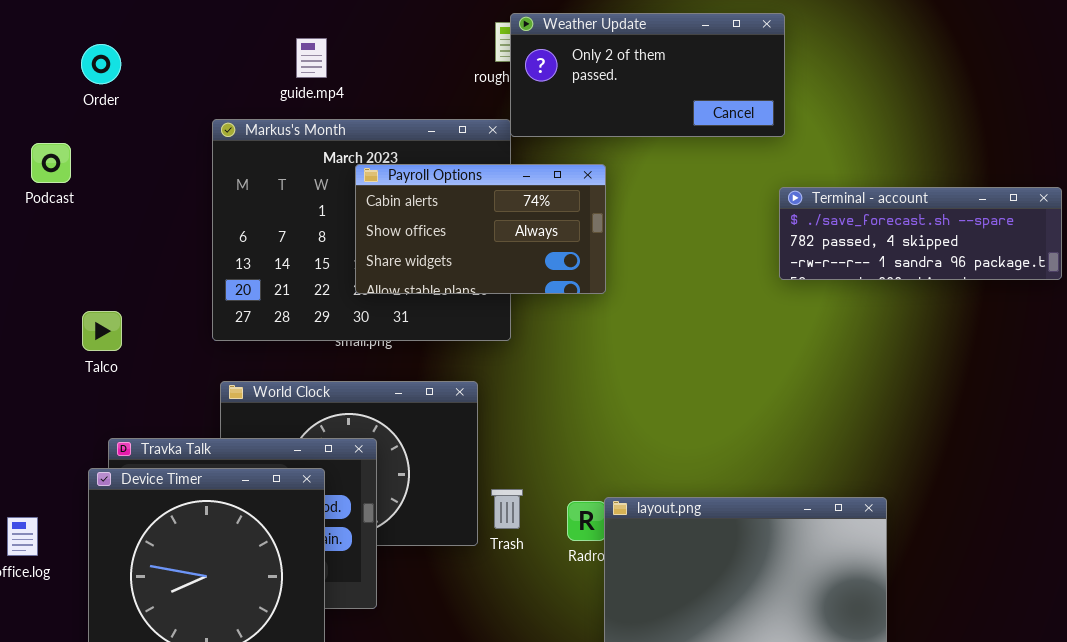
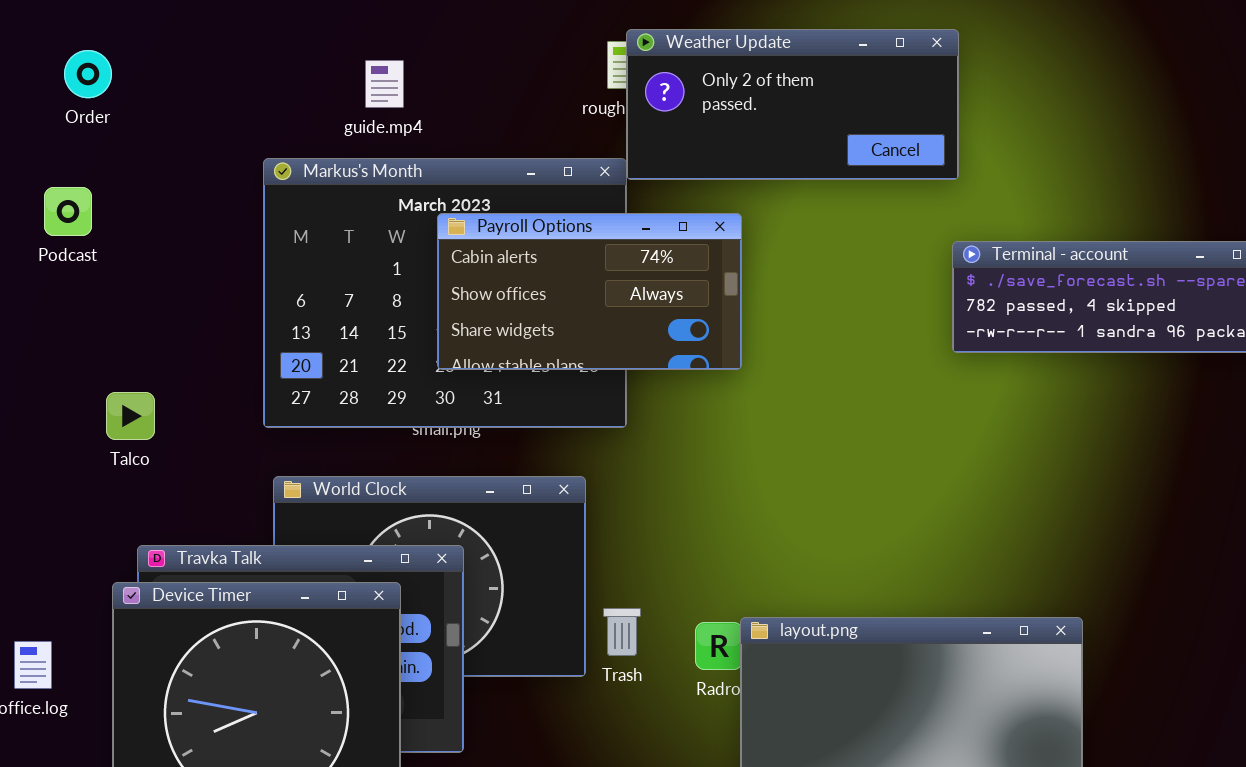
Order: [81,44,121,84] -> [64,50,112,98], moved

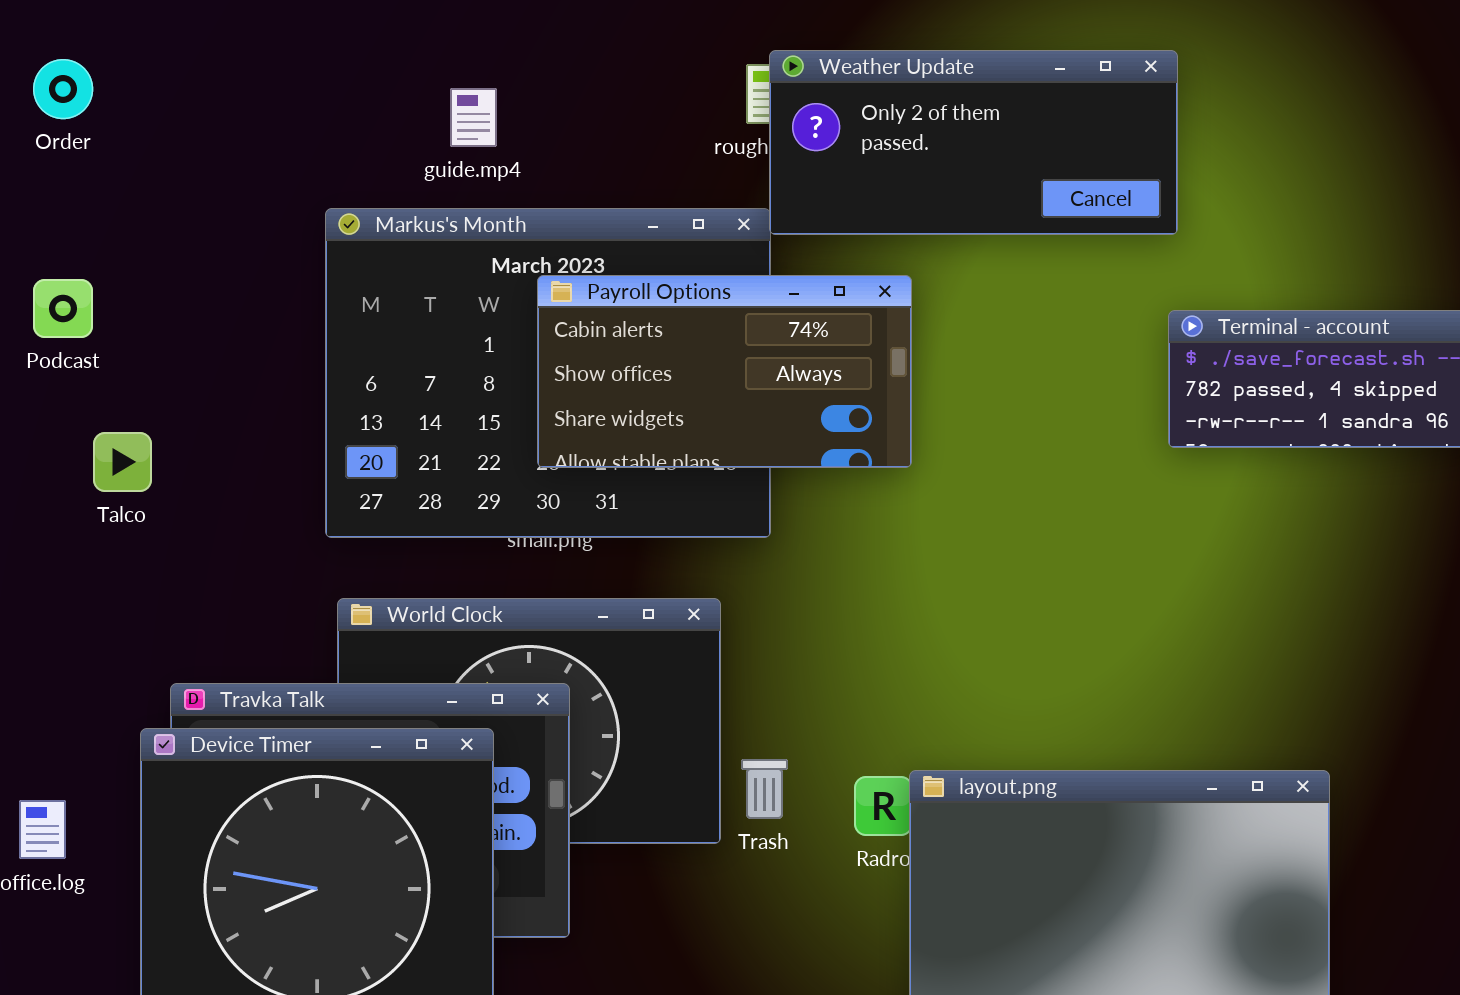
Order: [64,50,112,98] -> [33,59,93,119], moved
Podcast: [44,187,92,236] -> [33,279,93,338], moved
Talco: [106,392,155,440] -> [93,432,152,492], moved

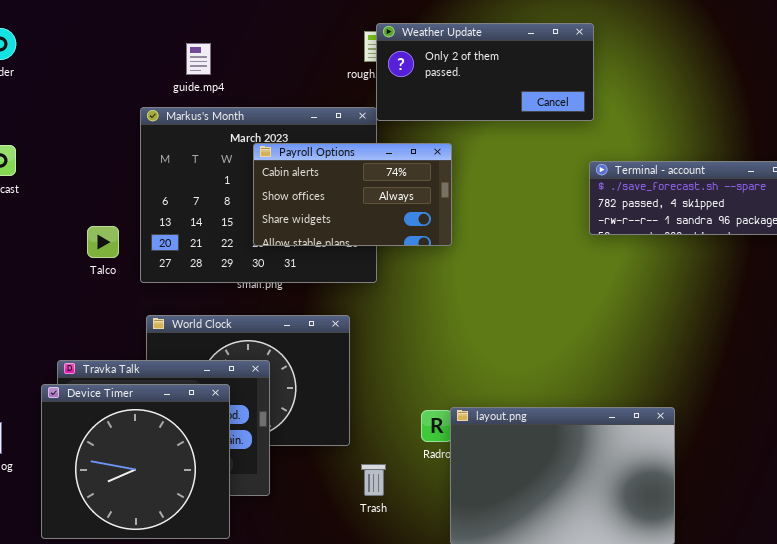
guide.mp4: [450,88,497,147] -> [186,43,211,75], moved
Talco: [93,432,152,492] -> [87,226,119,258], moved
Trash: [741,759,788,819] -> [361,464,386,496], moved

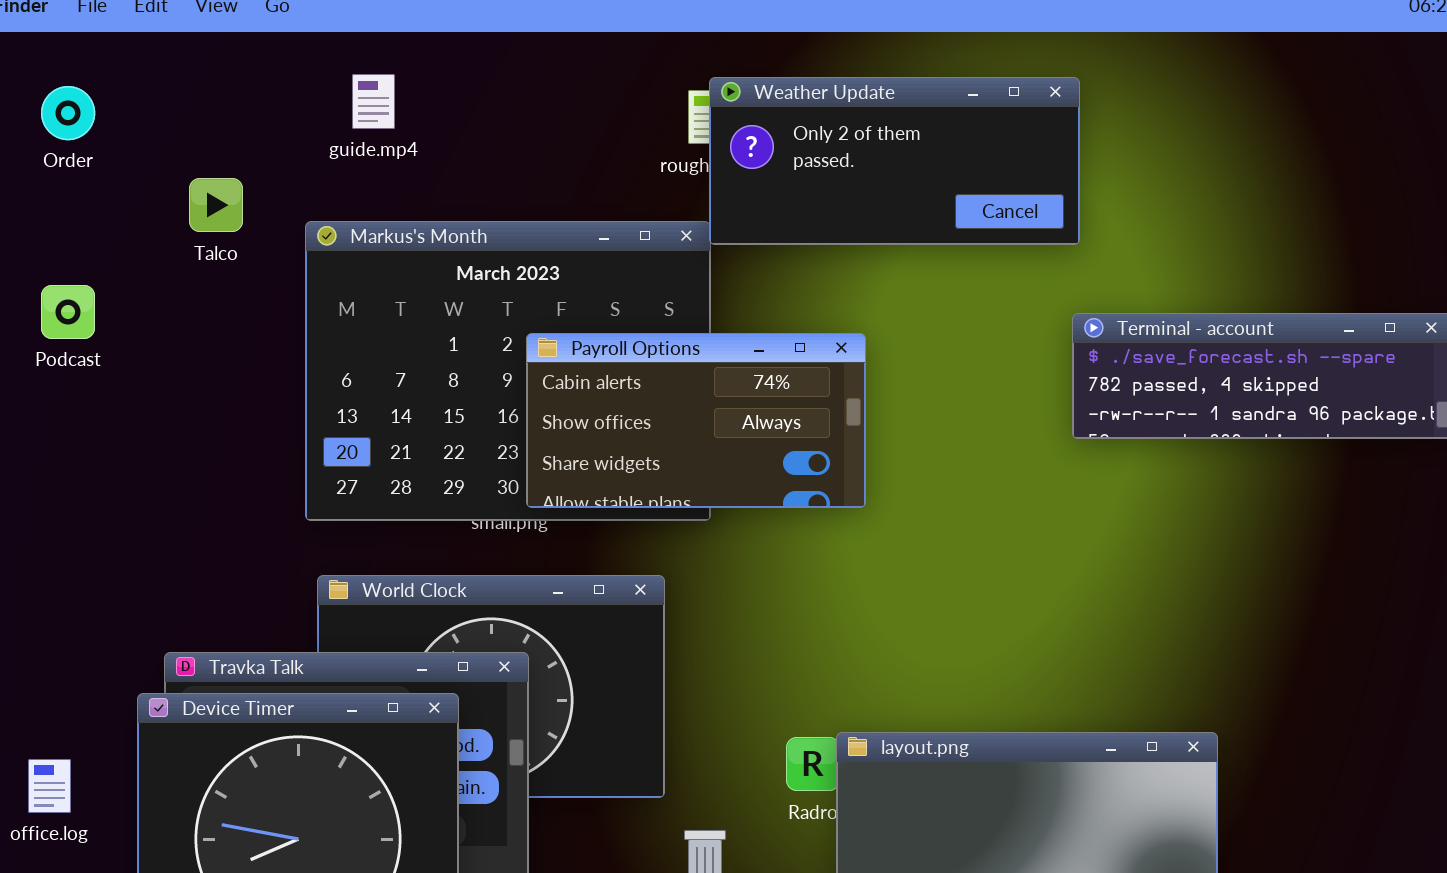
guide.mp4: [186,43,211,75] -> [352,74,395,129], moved
Payroll Options: [253,143,452,246] -> [526,333,866,508], moved
Talco: [87,226,119,258] -> [189,178,243,232], moved

